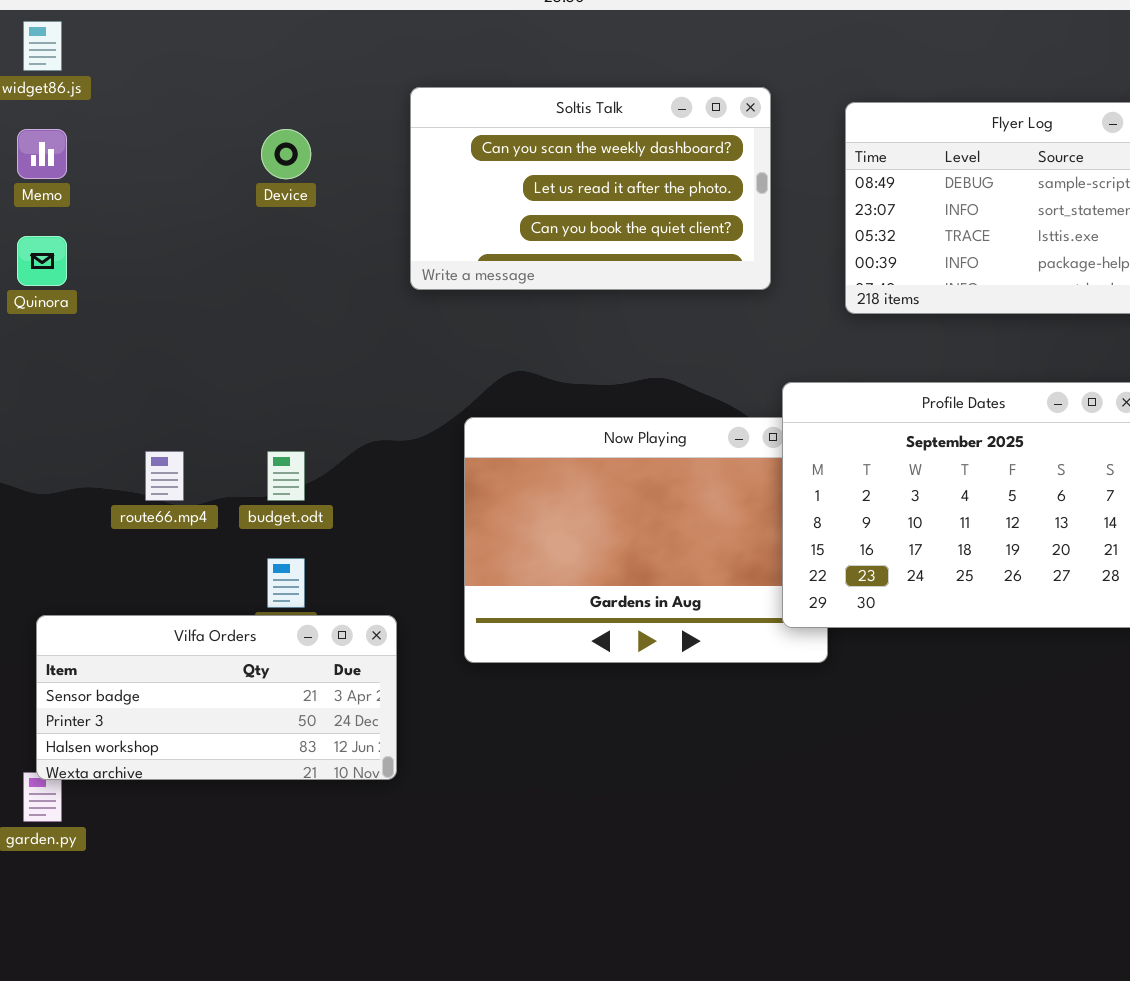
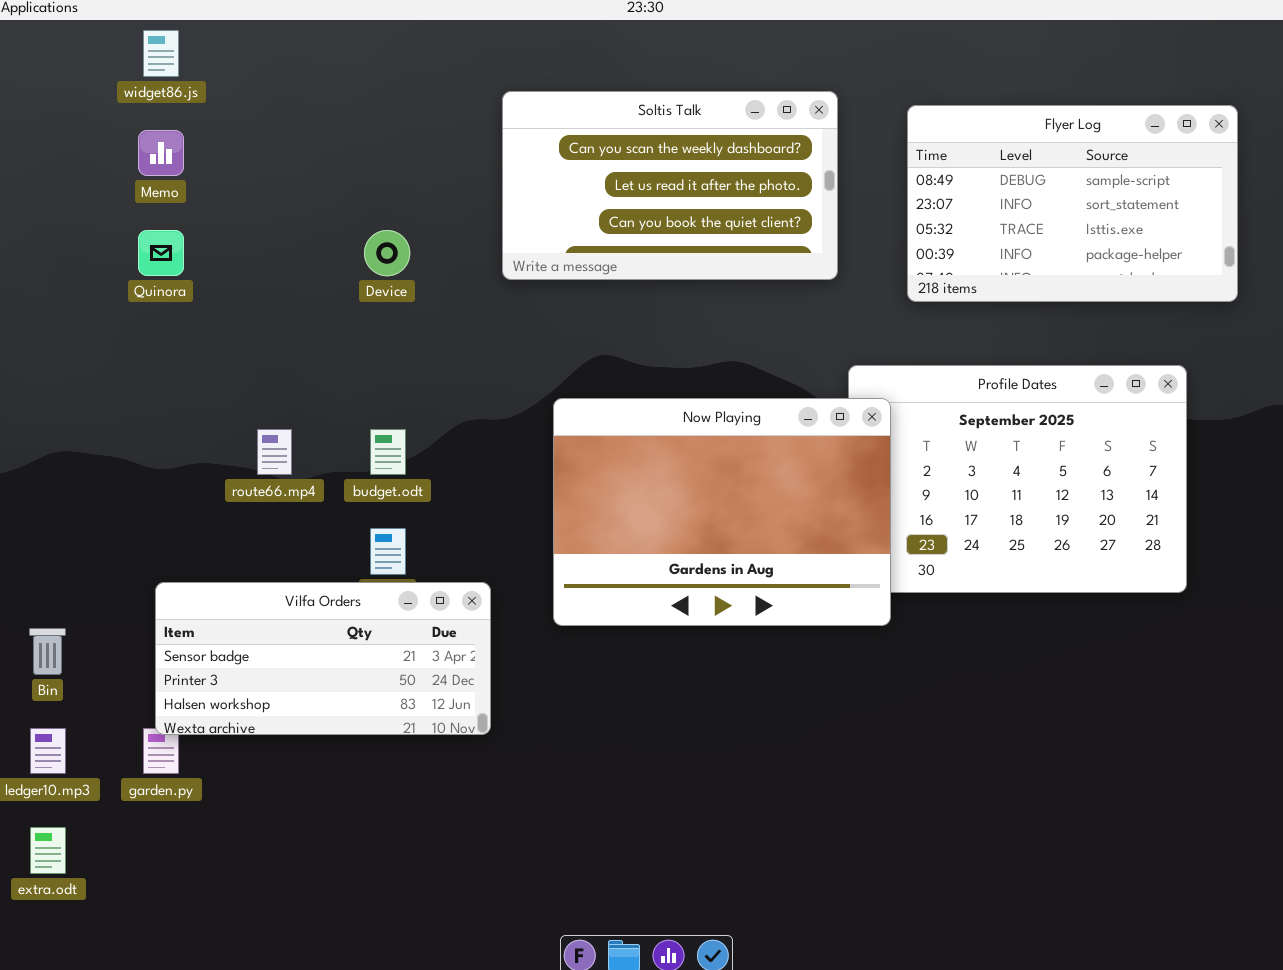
Device: [261,129,311,179] -> [364,230,410,276], moved
Now Playing: [464,417,828,663] -> [553,398,891,626], raised

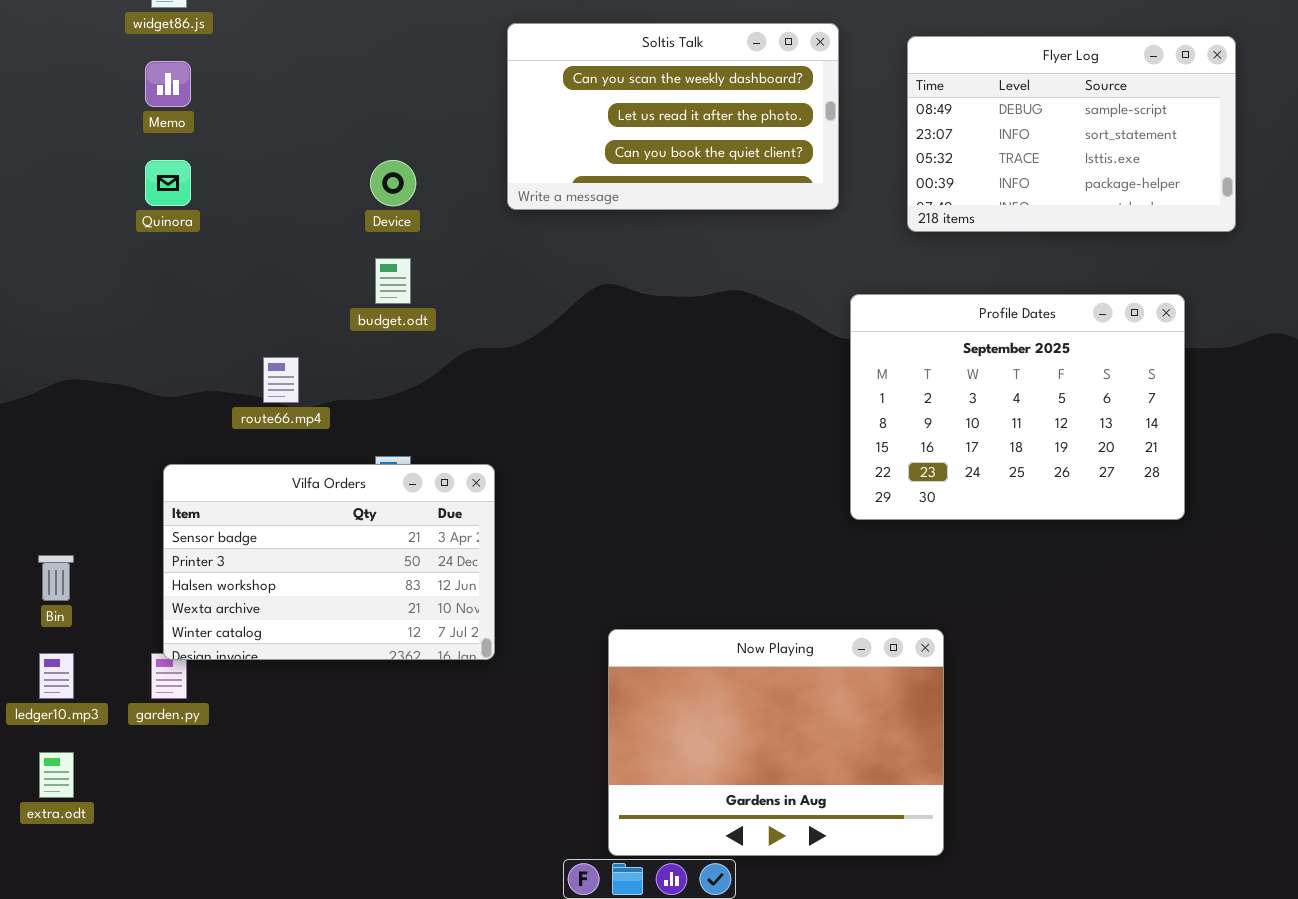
Now Playing: [553,398,891,626] -> [608,629,944,856], moved
budget.odt: [370,429,406,475] -> [375,258,411,304], moved
Vilfa Orders: [155,582,491,735] -> [163,464,495,660], resized

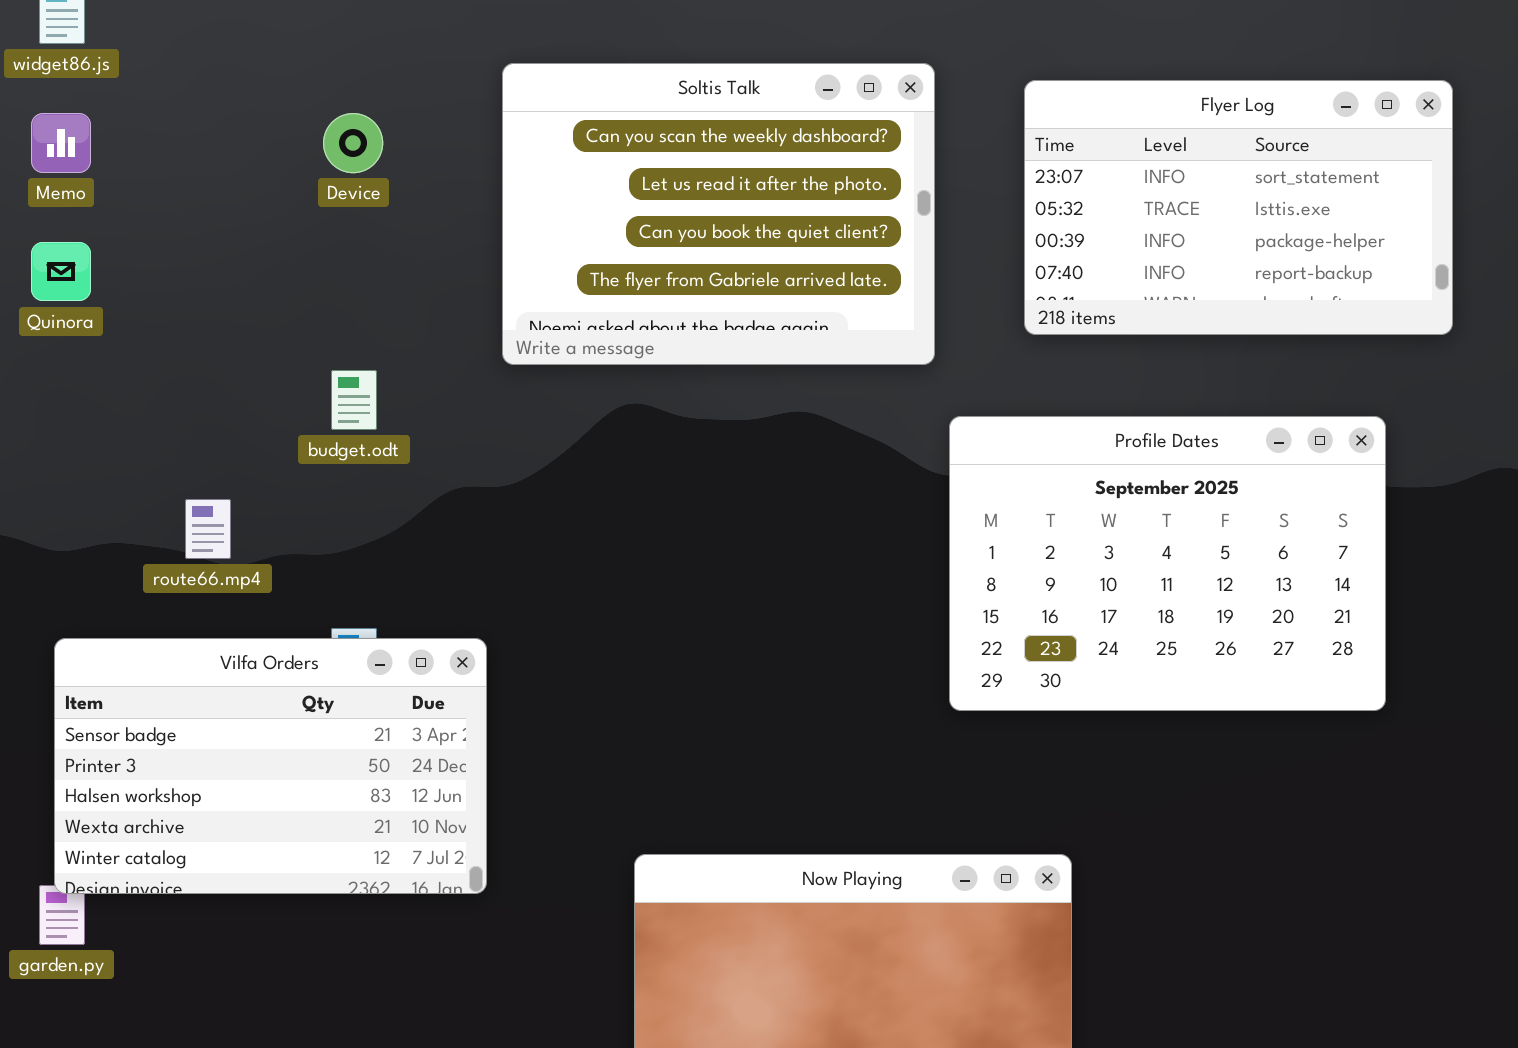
Soltis Talk: [507,23,839,210] -> [502,63,935,365], resized
Flyer Log: [907,36,1236,232] -> [1024,80,1453,335], scrolled down 1 row
Device: [370,160,416,206] -> [323,113,383,173], moved

